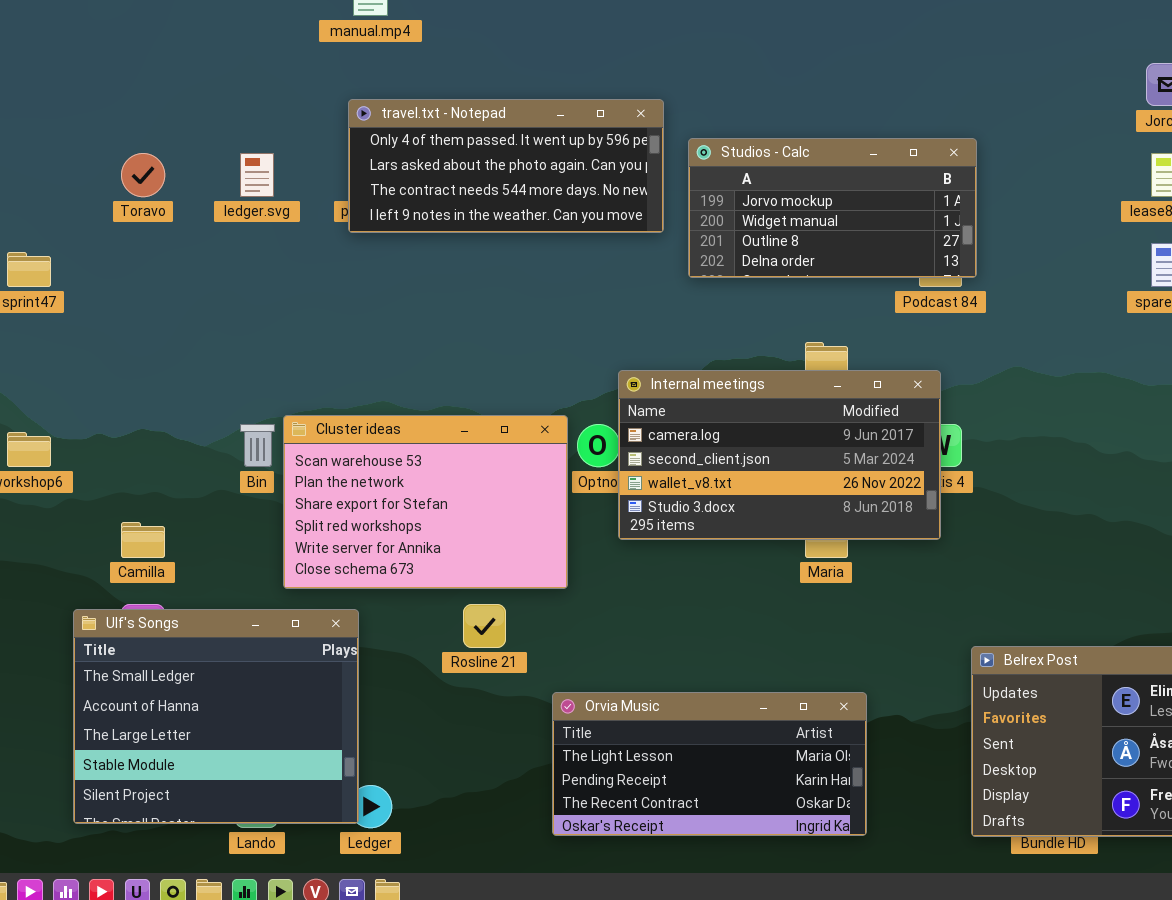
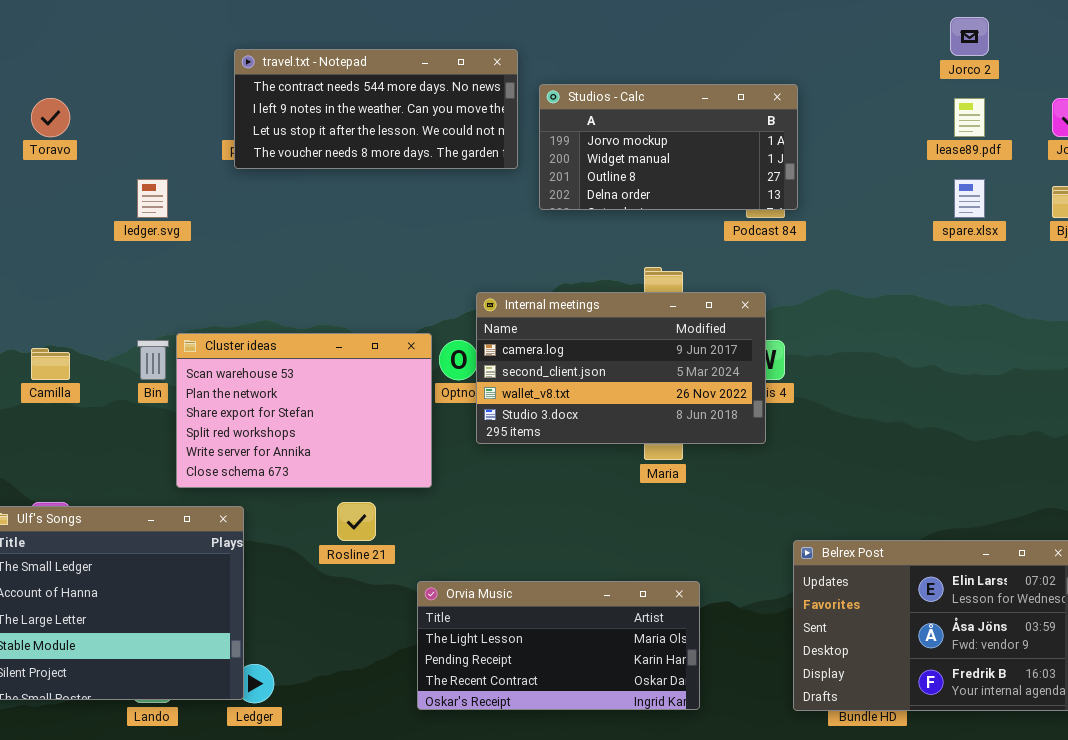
travel.txt - Notepad: [348,99,664,233] -> [234,49,518,169], scrolled down 2 rows
ledger.svg: [240,153,274,197] -> [137,179,168,218], moved
Camilla: [121,522,165,558] -> [31,348,70,380], moved

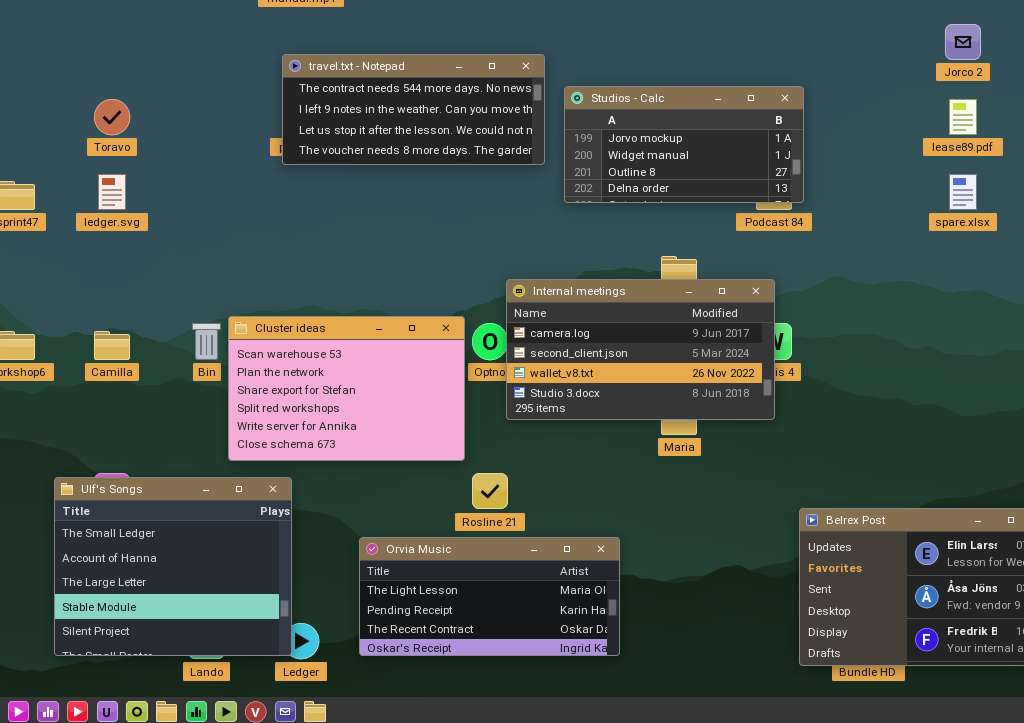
ledger.svg: [137,179,168,218] -> [98,174,126,210], moved
Rosline 21: [337,502,376,541] -> [472,473,508,509], moved
Orvia Music: [417,581,700,710] -> [359,537,620,656], moved

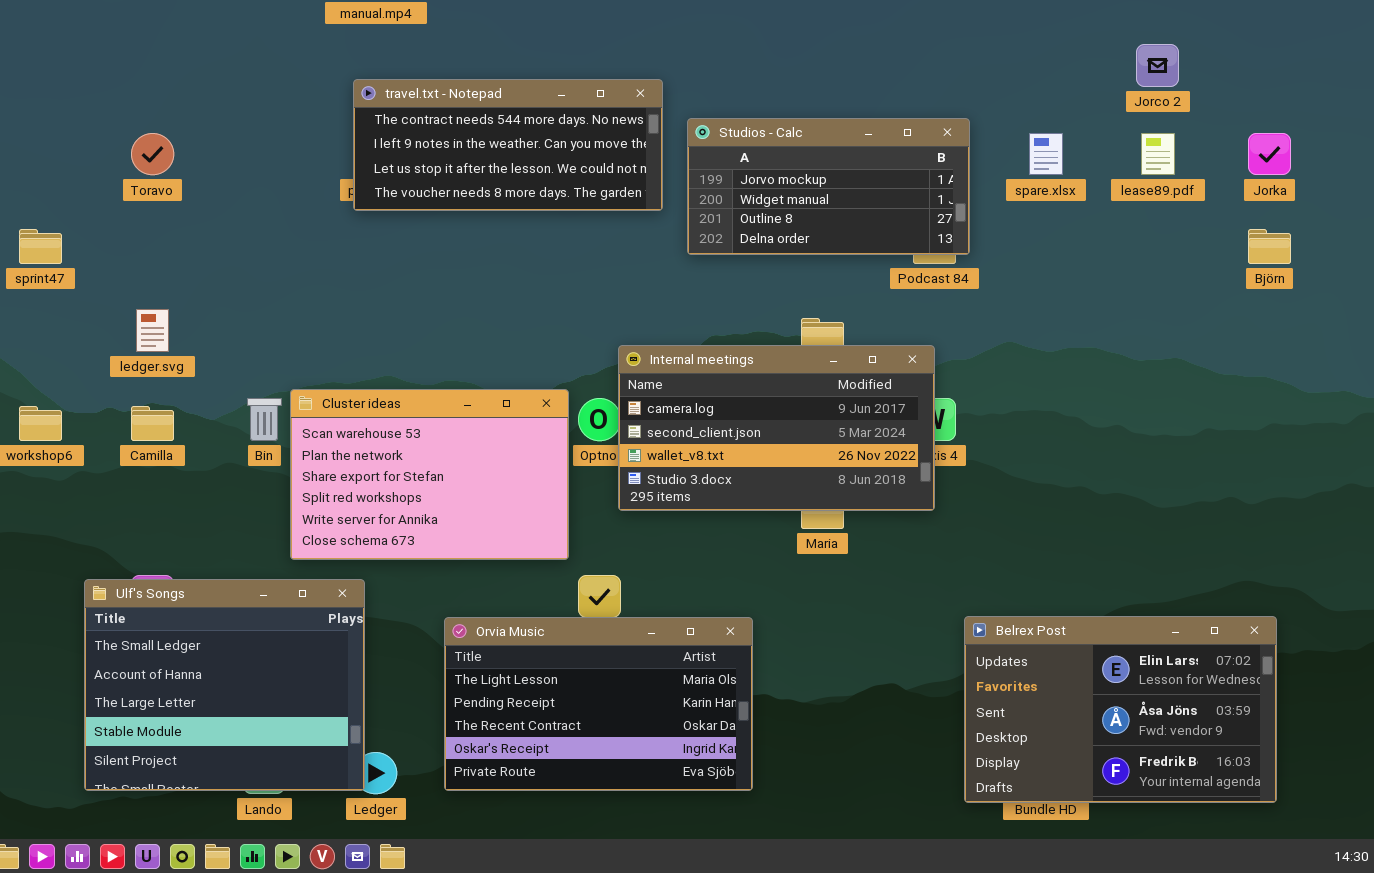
ledger.svg: [98,174,126,210] -> [136,309,169,352], moved
spare.xlsx: [949,174,977,210] -> [1029,133,1063,175], moved
Orvia Music: [359,537,620,656] -> [444,617,753,791], resized

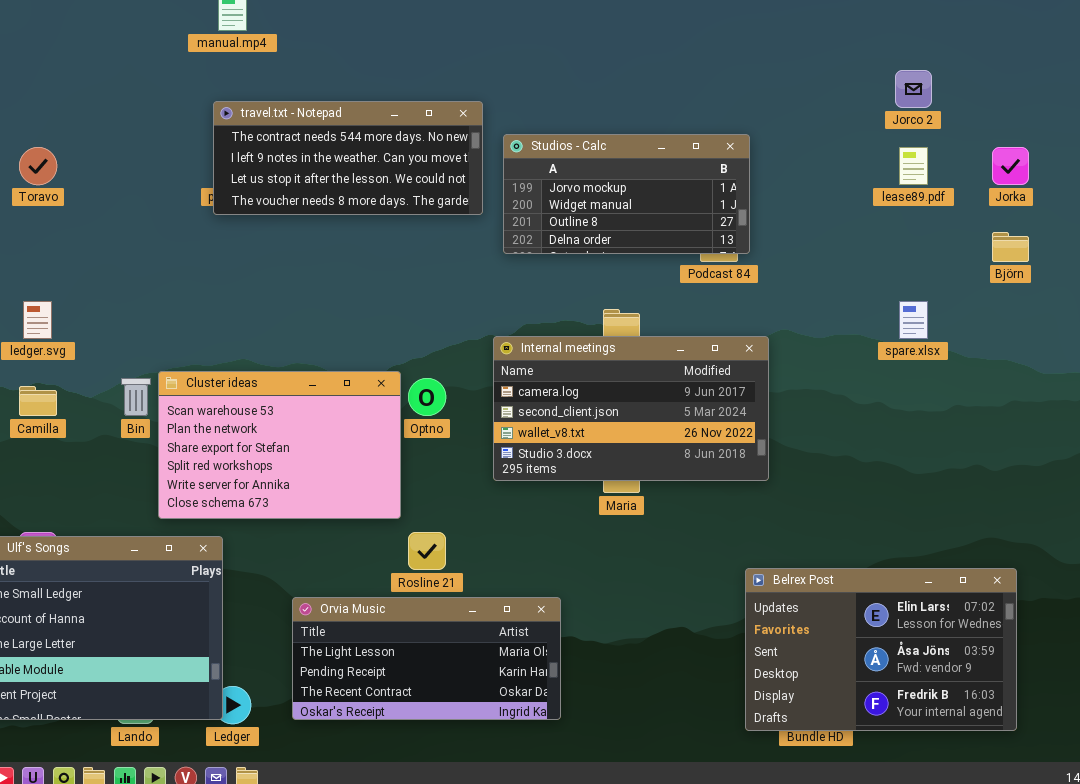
spare.xlsx: [1029,133,1063,175] -> [899,301,928,339], moved
Internal meetings: [618,345,935,511] -> [493,336,769,481], moved
Orvia Music: [444,617,753,791] -> [292,597,561,720], resized

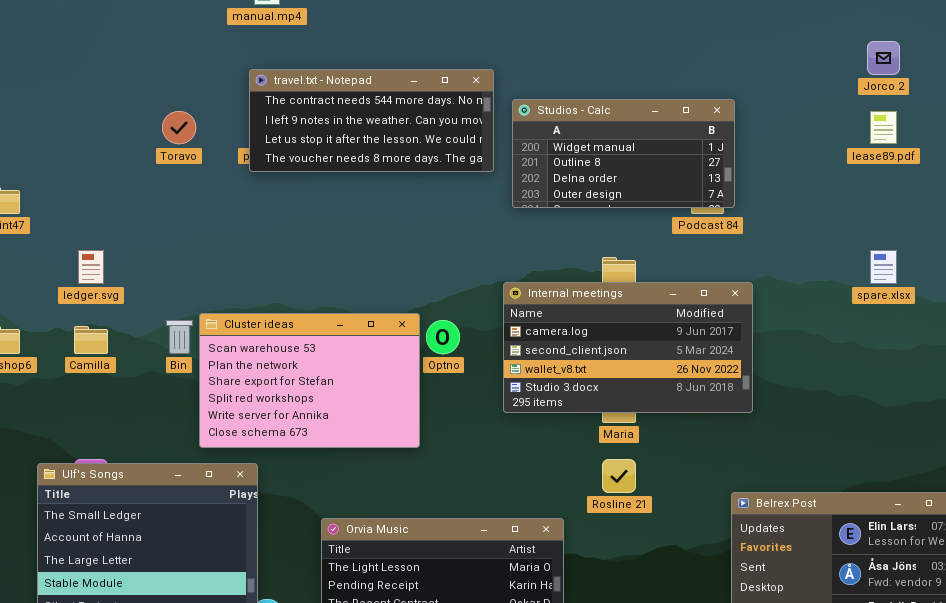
Studios - Calc: [503,134,750,254] -> [512,99,735,208], scrolled down 1 row
Toravo: [19,147,57,185] -> [162,111,196,144], moved
Rosline 21: [408,532,446,570] -> [602,459,636,493], moved

